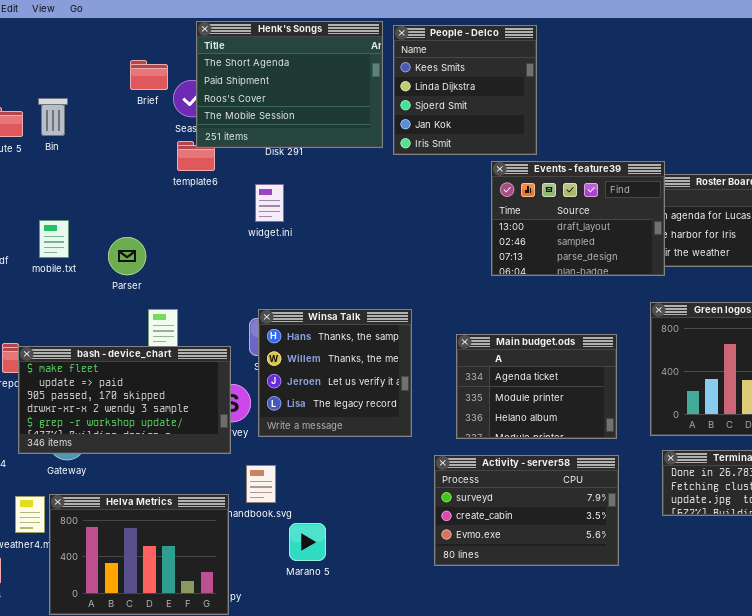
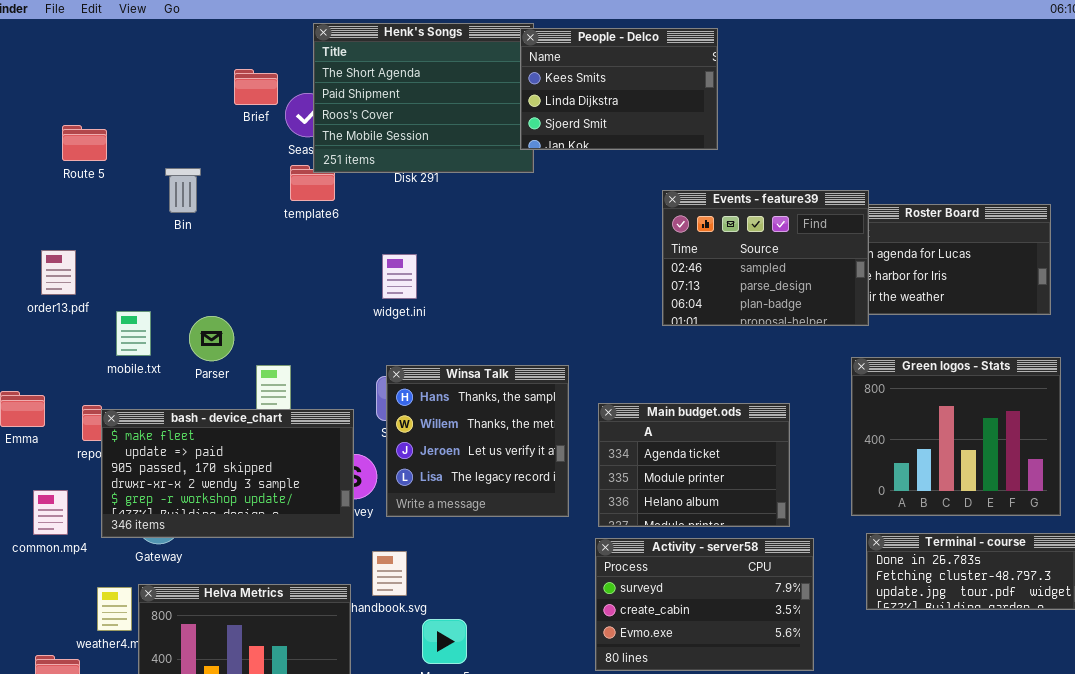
People - Delco: [393,25,537,155] -> [520,28,718,150], resized
Bin: [38,98,68,136] -> [165,168,201,213], moved
Events - feature39: [491,161,665,276] -> [662,190,869,326], scrolled down 1 row
widget.ini: [255,184,284,222] -> [382,254,417,299], moved
mobile.txt: [39,220,69,258] -> [116,311,151,356], moved
Parser: [108,237,146,275] -> [189,316,234,361], moved
Main budget.ods: [456,334,617,439] -> [598,403,790,527], moved

